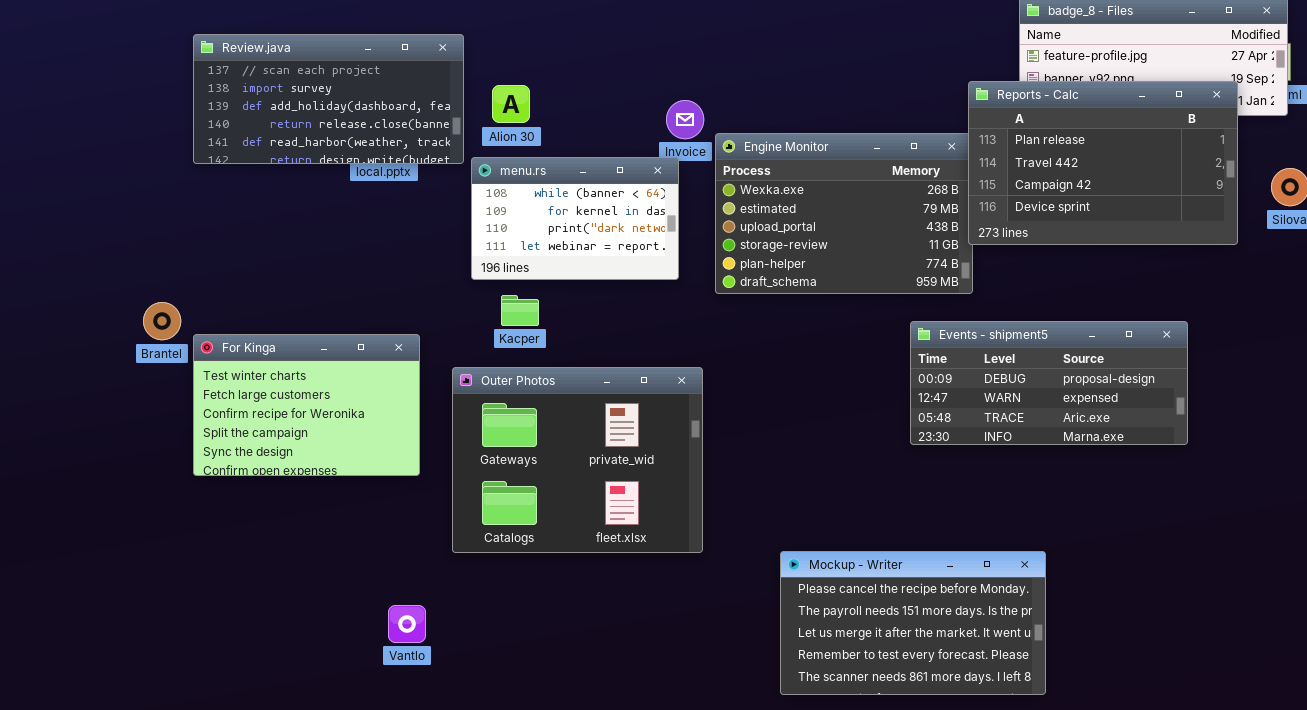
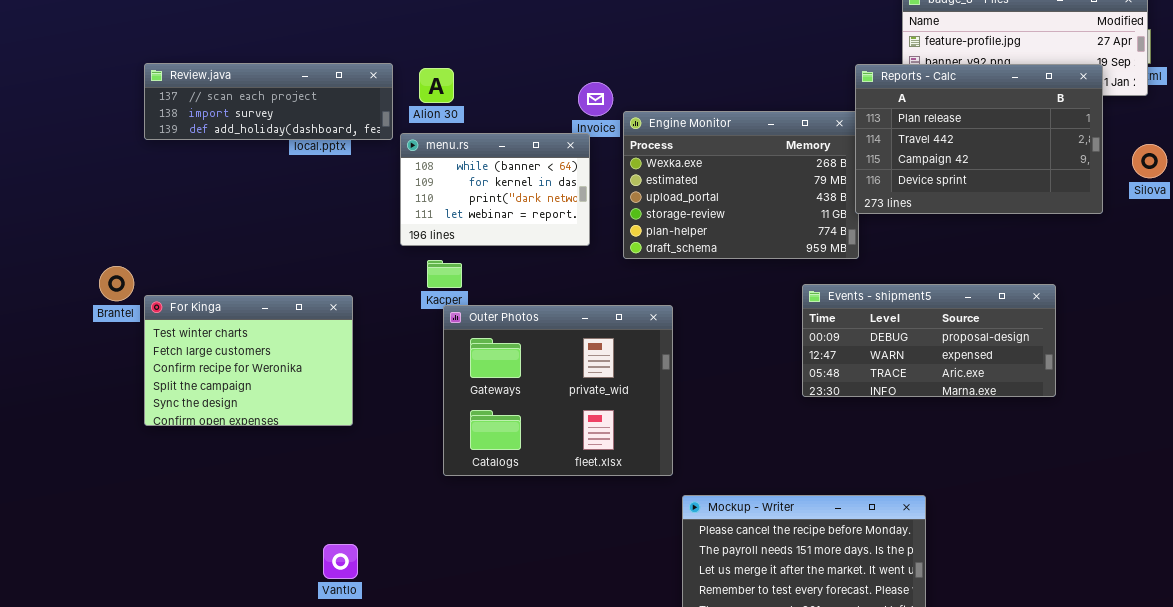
Review.java: [193,34,464,164] -> [144,63,393,140], resized
Outer Photos: [452,367,703,553] -> [443,305,673,476], moved

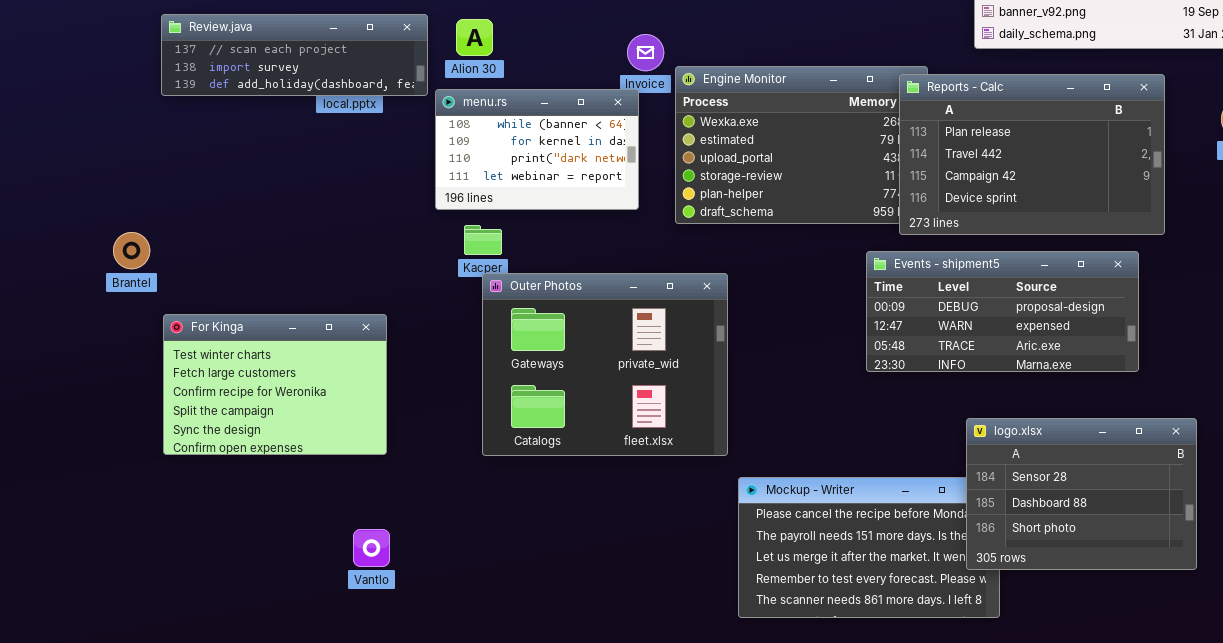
Reports - Calc: [855,64,1103,214] -> [899,74,1165,235], moved
For Kinga: [144,295,353,426] -> [163,314,387,455], moved
logo.xlsx: none -> [966,418,1197,570], opened

